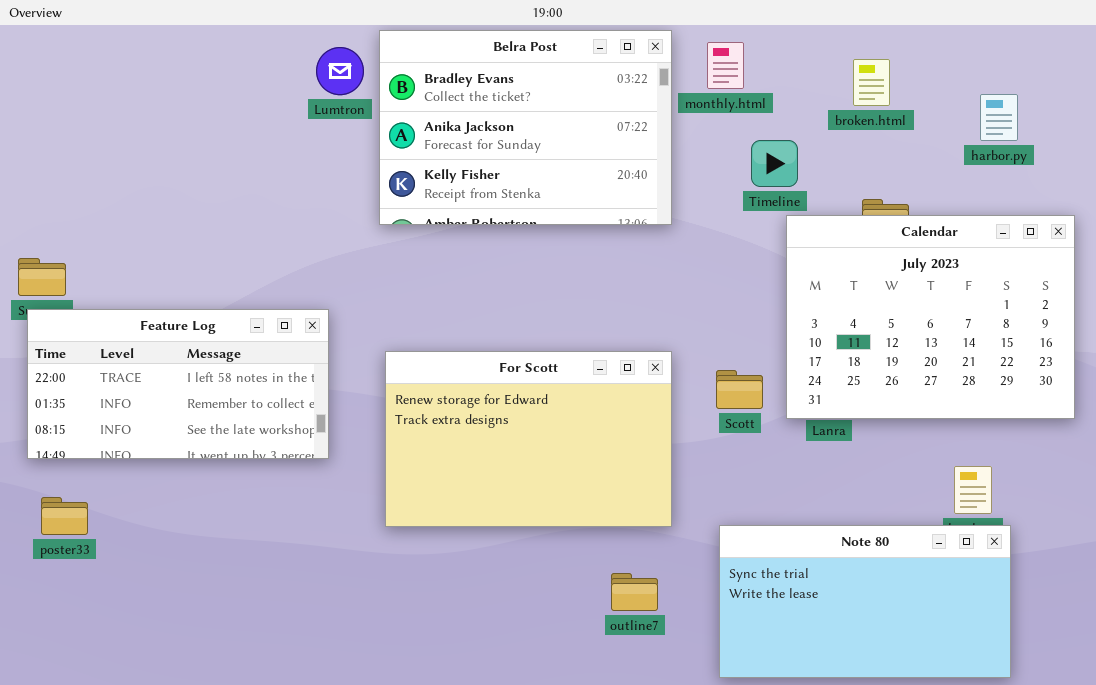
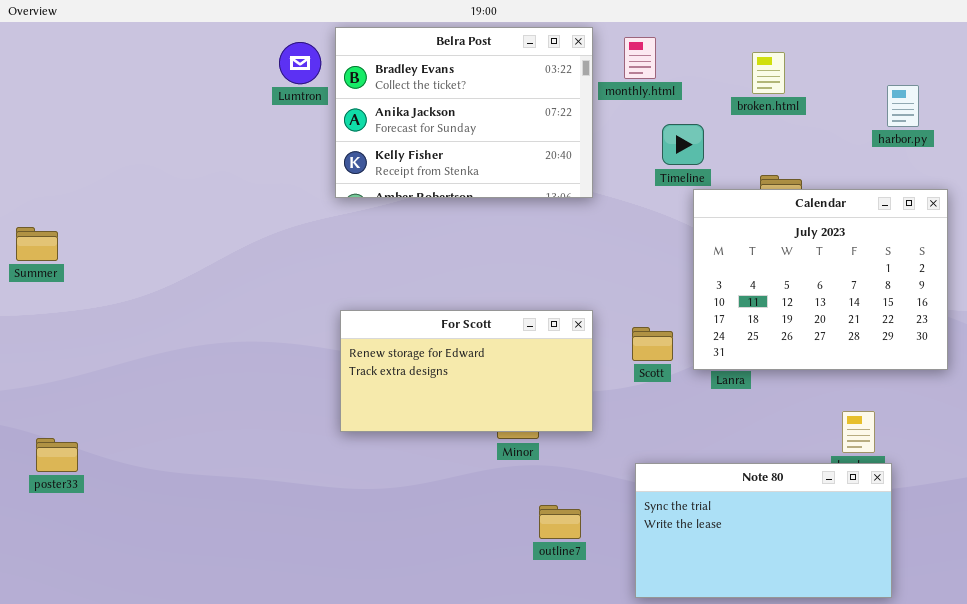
harbor.py: [980,94,1018,141] -> [887,85,919,127], moved
Feature Log: [27,309,329,459] -> none, closed
For Scott: [385,351,672,527] -> [340,310,593,432], resized

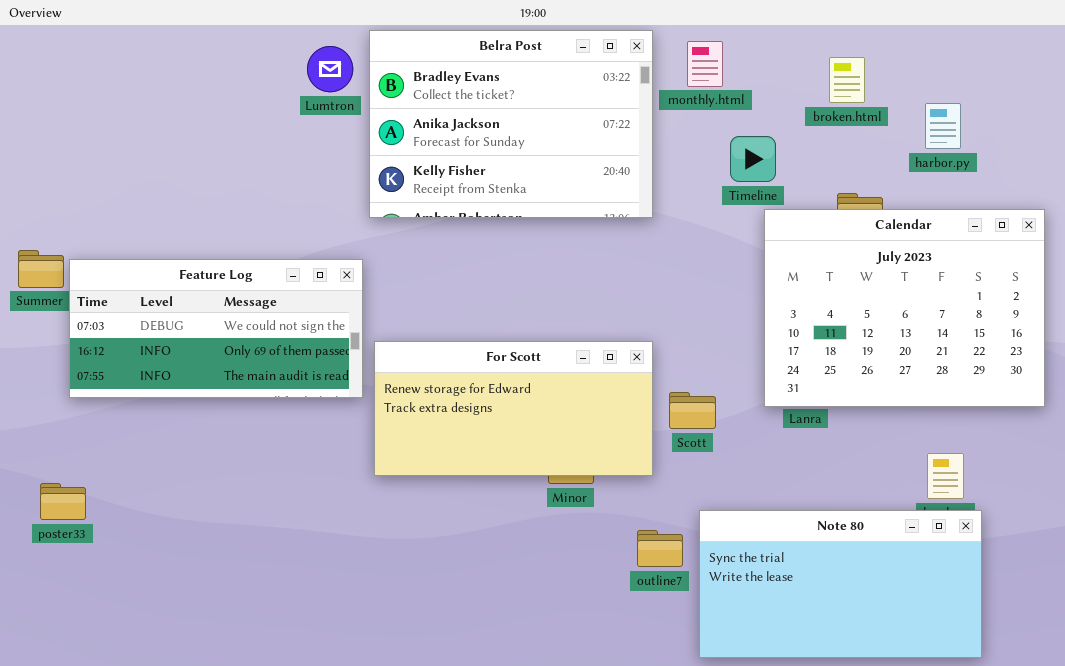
harbor.py: [887,85,919,127] -> [925,103,961,149], moved
Feature Log: none -> [69,259,363,398], opened
Scott: [632,327,673,361] -> [669,392,716,429], moved
outline7: [539,505,581,539] -> [637,530,683,567], moved

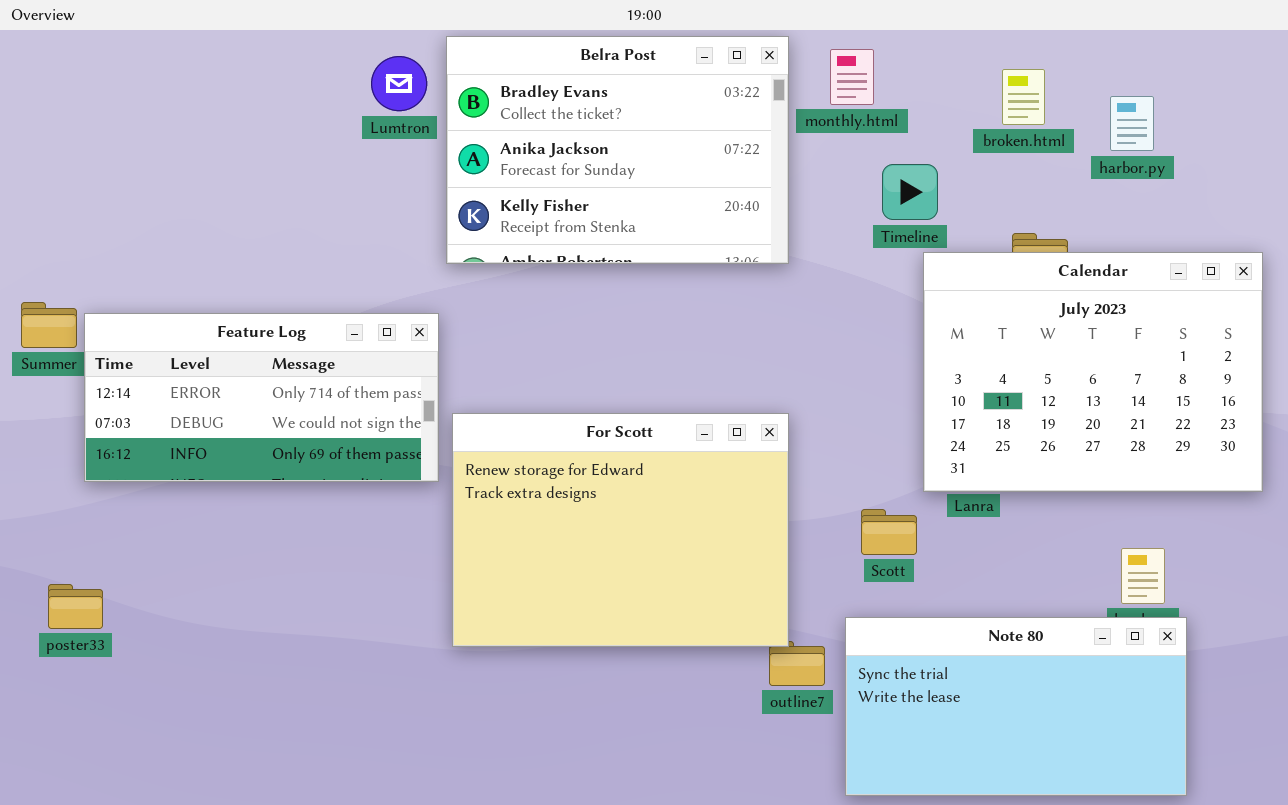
harbor.py: [925,103,961,149] -> [1110,96,1154,151], moved
Feature Log: [69,259,363,398] -> [84,313,439,482], scrolled up 1 row
For Scott: [374,341,653,476] -> [452,413,789,647], resized
Scott: [669,392,716,429] -> [861,509,917,555], moved

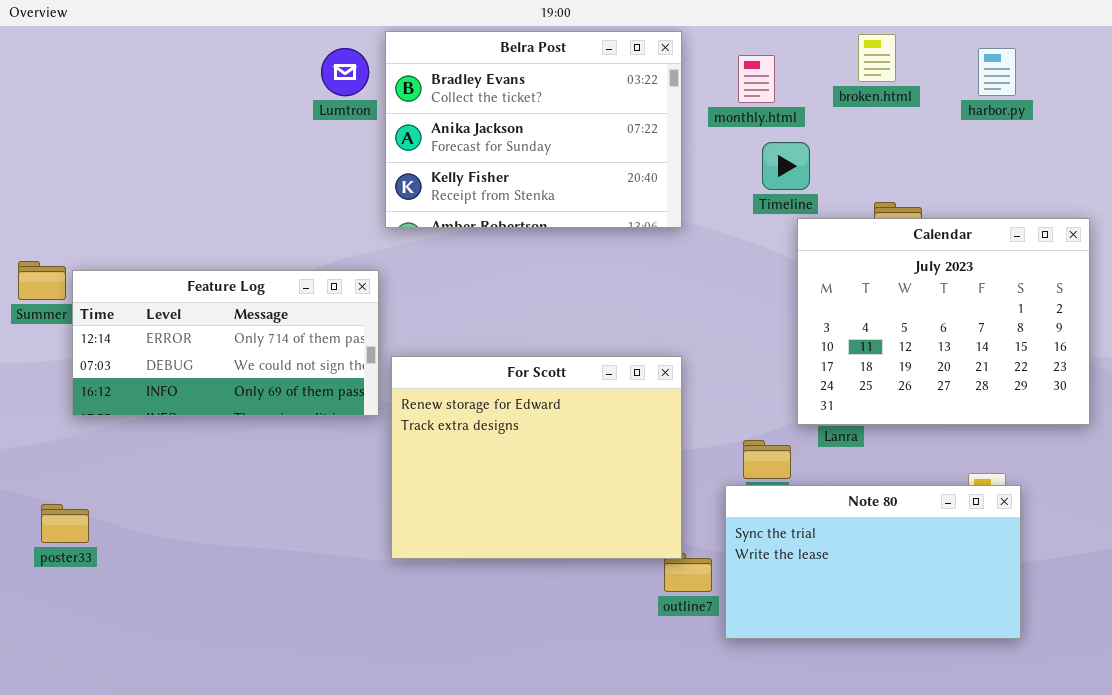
monthly.html: [830,49,874,105] -> [738,55,775,103], moved
broken.html: [1002,69,1045,125] -> [858,34,896,82], moved
harbor.py: [1110,96,1154,151] -> [978,48,1016,96], moved
Note 80: [845,617,1187,796] -> [725,485,1021,639], moved

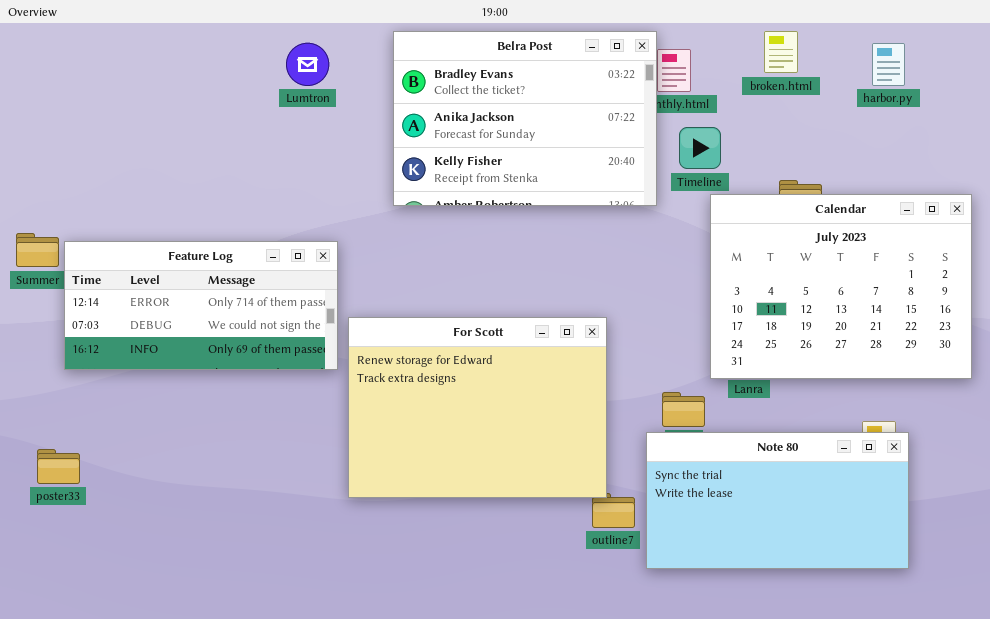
Belra Post: [385,31,682,228] -> [393,31,657,206], moved

